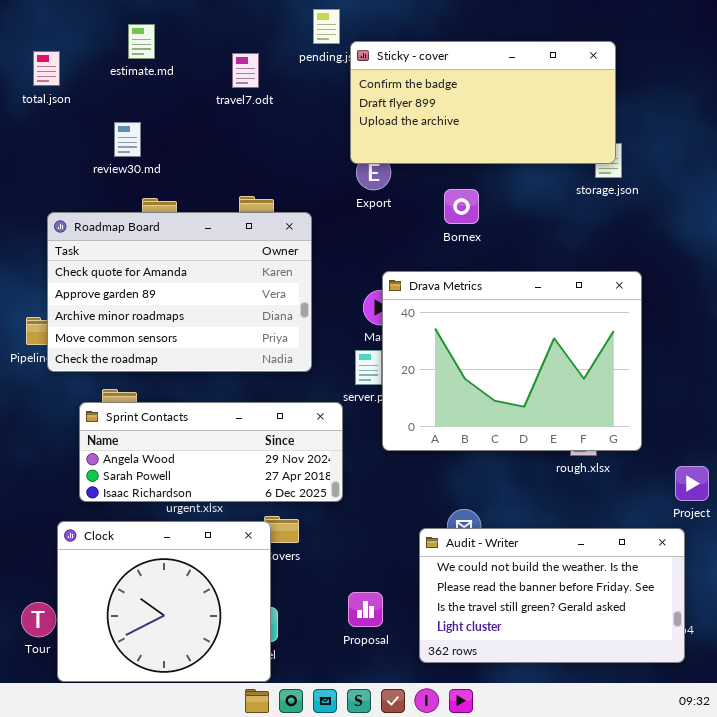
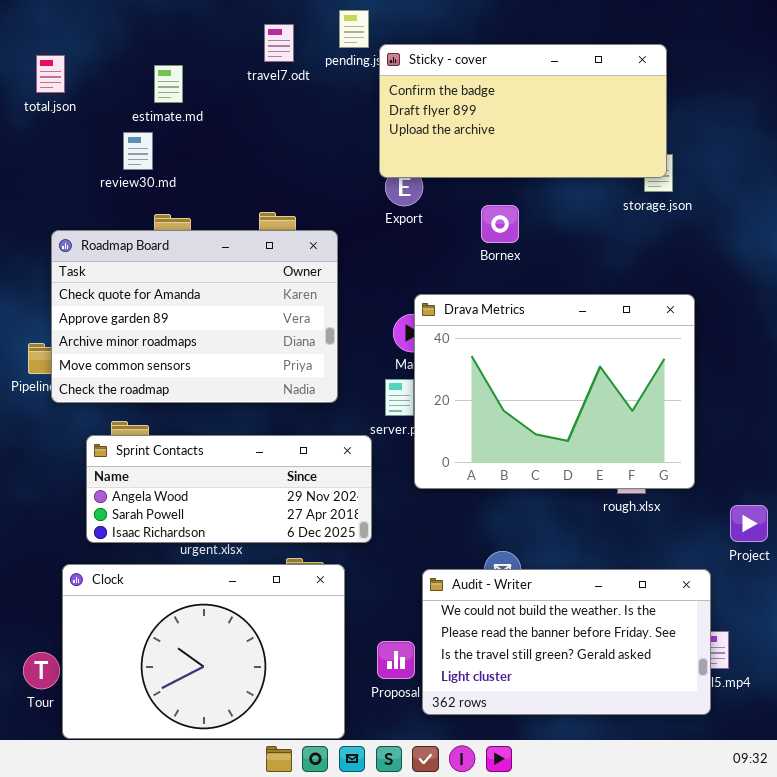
estimate.md: [128,24,155,59] -> [154,65,183,103], moved
travel7.odt: [232,53,259,88] -> [264,24,294,62], moved
Clock: [57,521,271,682] -> [62,564,345,739], resized
Audit - Writer: [419,528,685,663] -> [422,569,711,715], moved

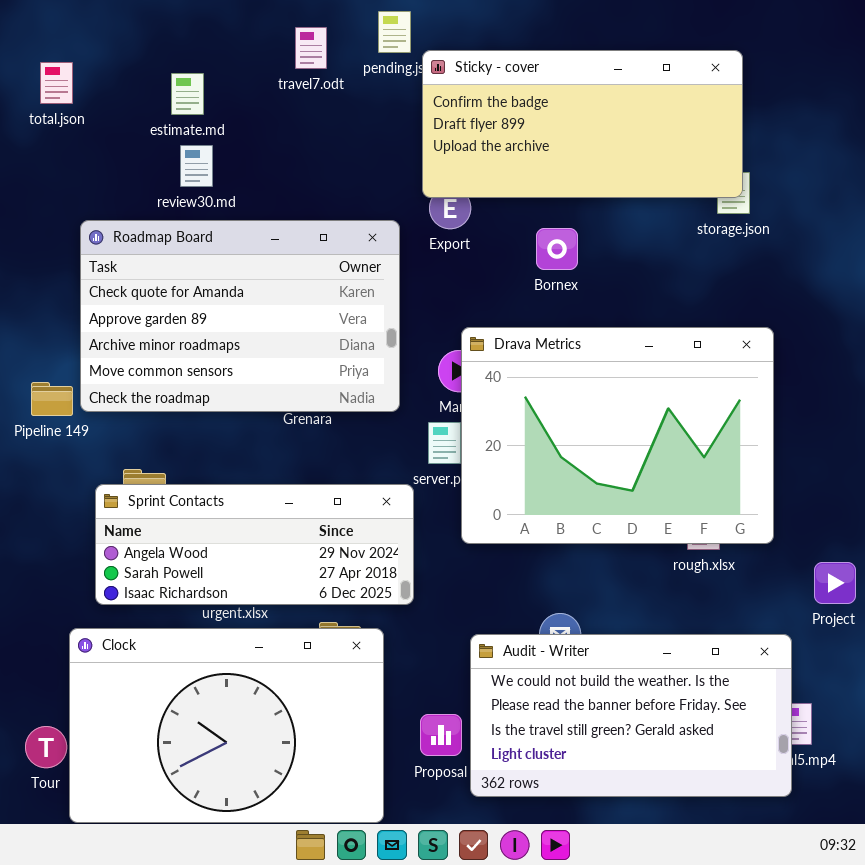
review30.md: [123,132,153,170] -> [180,145,213,187], moved
Roadmap Board: [51,230,338,403] -> [80,220,400,412], moved

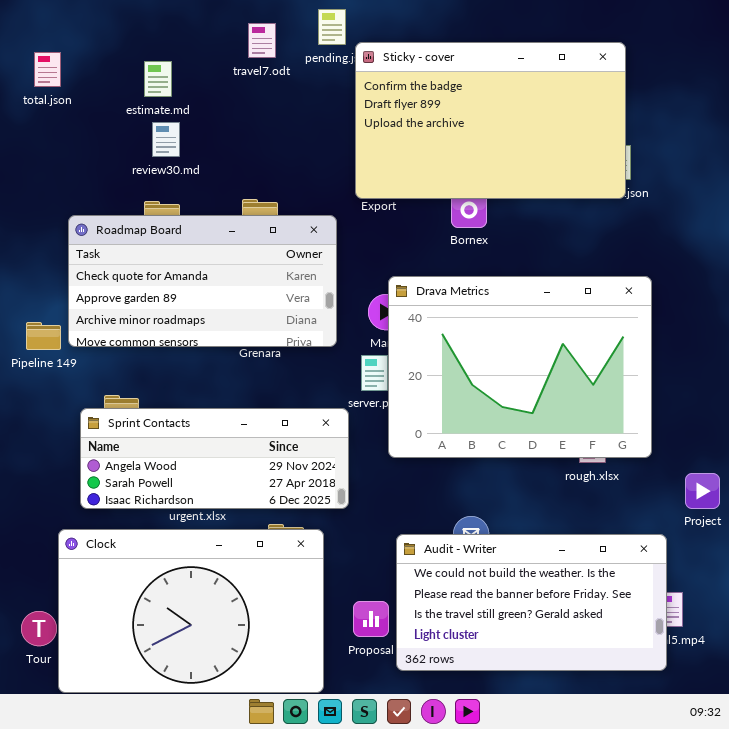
Sticky - cover: [422,50,743,198] -> [355,42,626,199], resized
Roadmap Board: [80,220,400,412] -> [68,215,337,347], resized

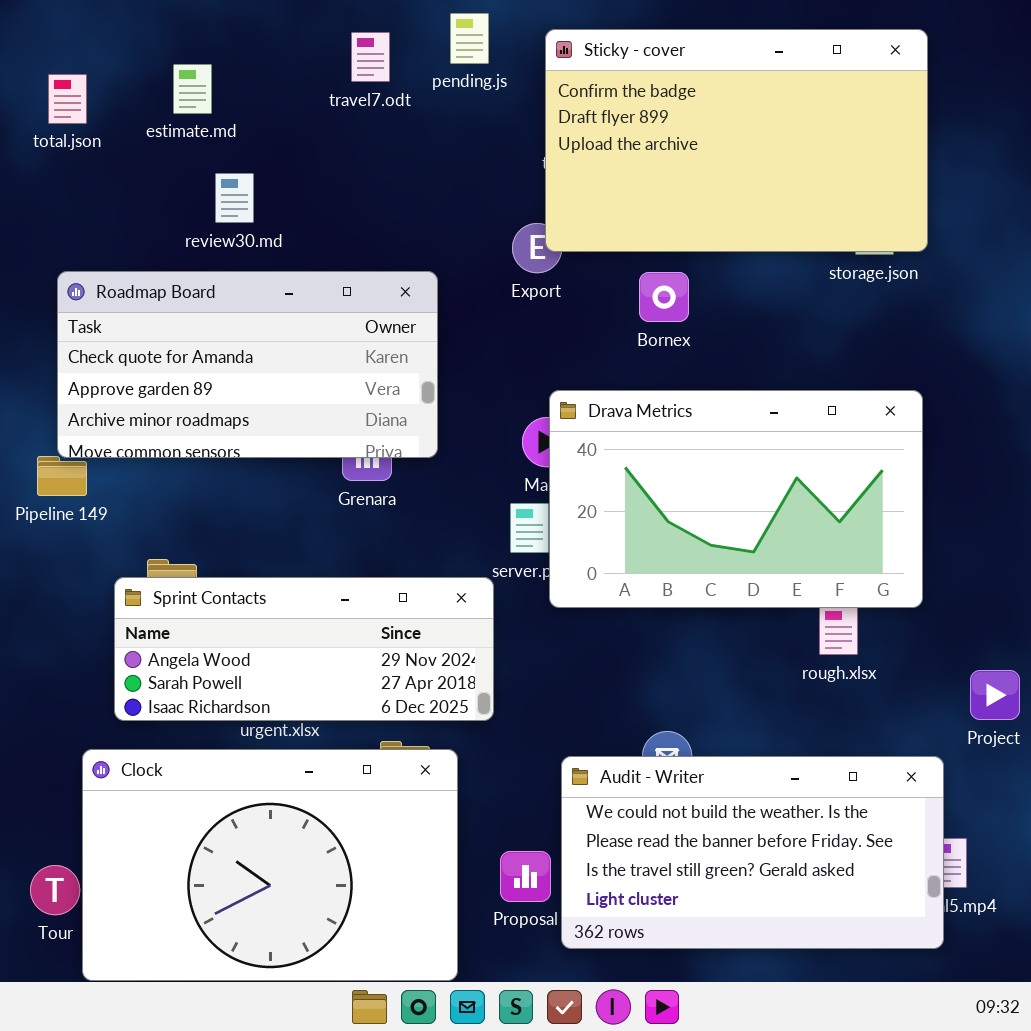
Sticky - cover: [355,42,626,199] -> [545,29,928,252], moved
estimate.md: [144,61,172,97] -> [173,64,212,114], moved
Roadmap Board: [68,215,337,347] -> [57,271,438,458], moved
Drava Metrics: [388,276,652,458] -> [549,390,923,608], resized

